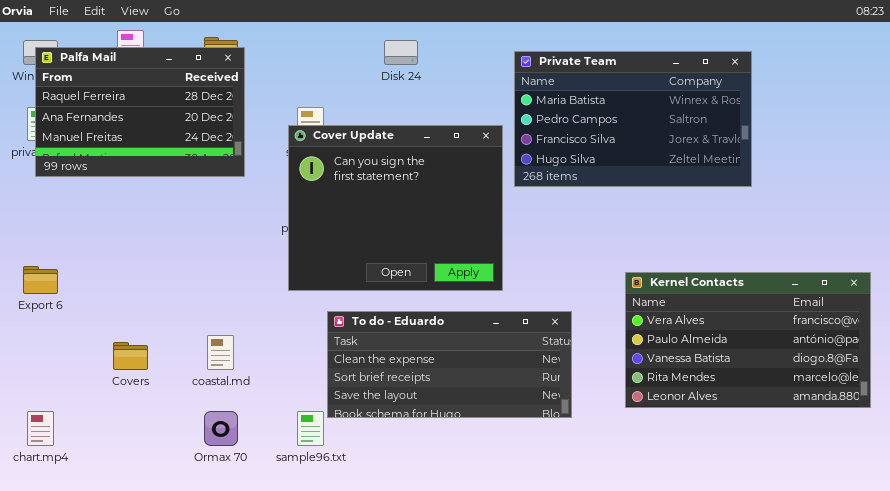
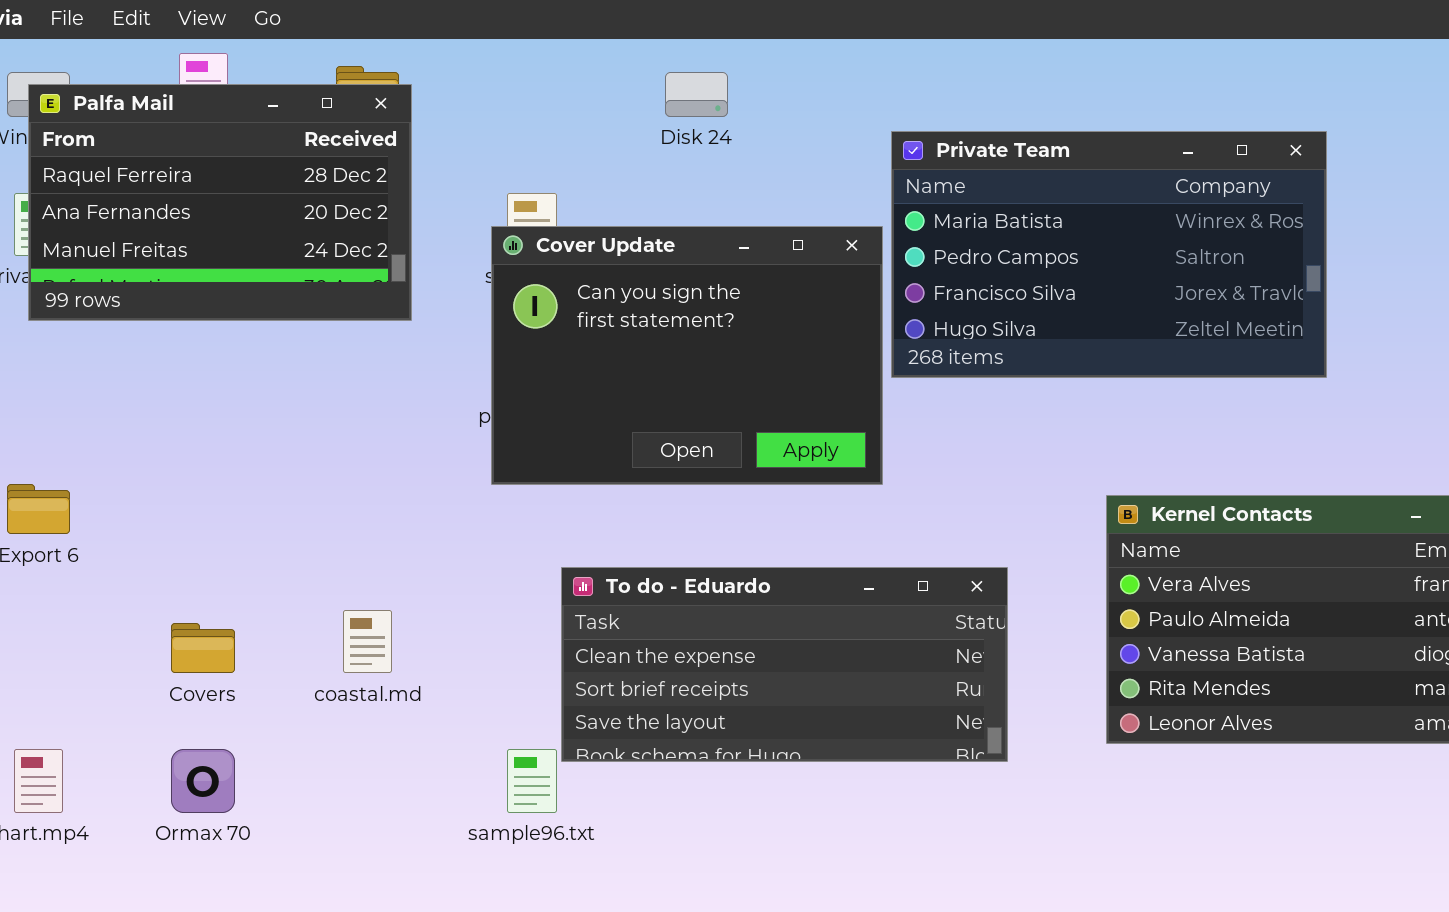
Private Team: [514,51,752,187] -> [891,131,1327,378], moved
Cover Update: [288,125,503,291] -> [491,226,883,485], resized
Ormax 70: [204,411,238,446] -> [171,749,235,813], moved

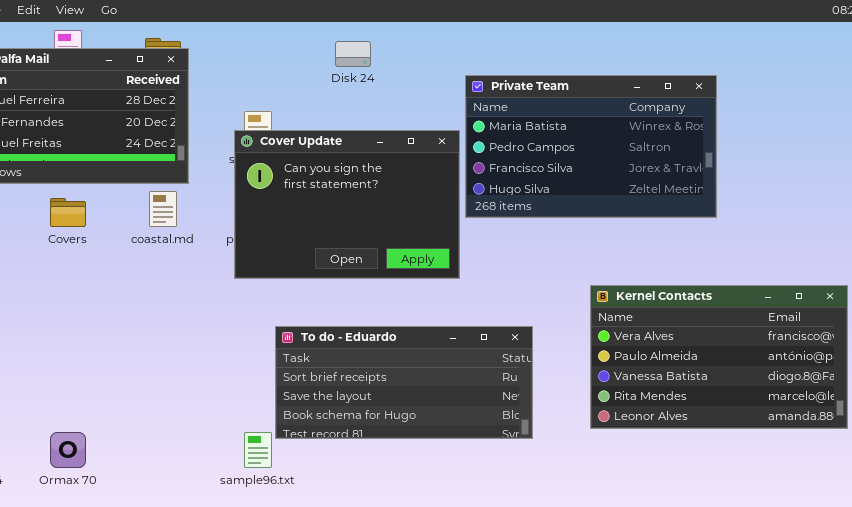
To do - Eduardo: [561,567,1008,762] -> [275,326,533,439], scrolled down 1 row
coastal.md: [343,610,392,673] -> [149,191,177,227], moved
Covers: [171,623,235,673] -> [50,198,86,227], moved

